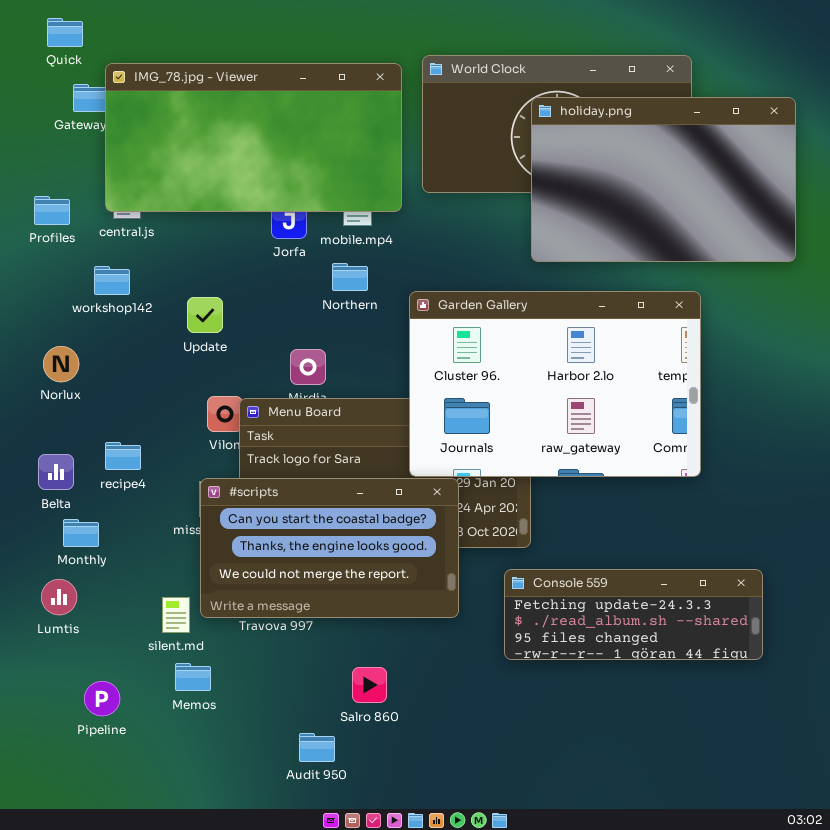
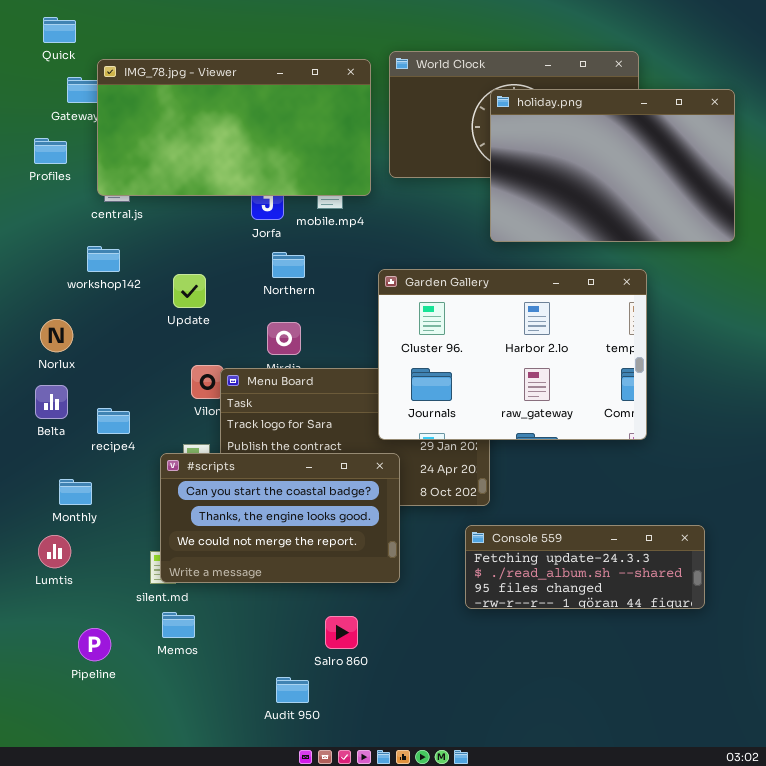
Profiles: [34,196,70,225] -> [34,138,67,164], moved
Northern: [332,263,368,291] -> [272,252,305,278], moved
Belta: [38,454,74,490] -> [35,385,68,419], moved
#scripts: [200,478,459,618] -> [160,453,400,583], moved

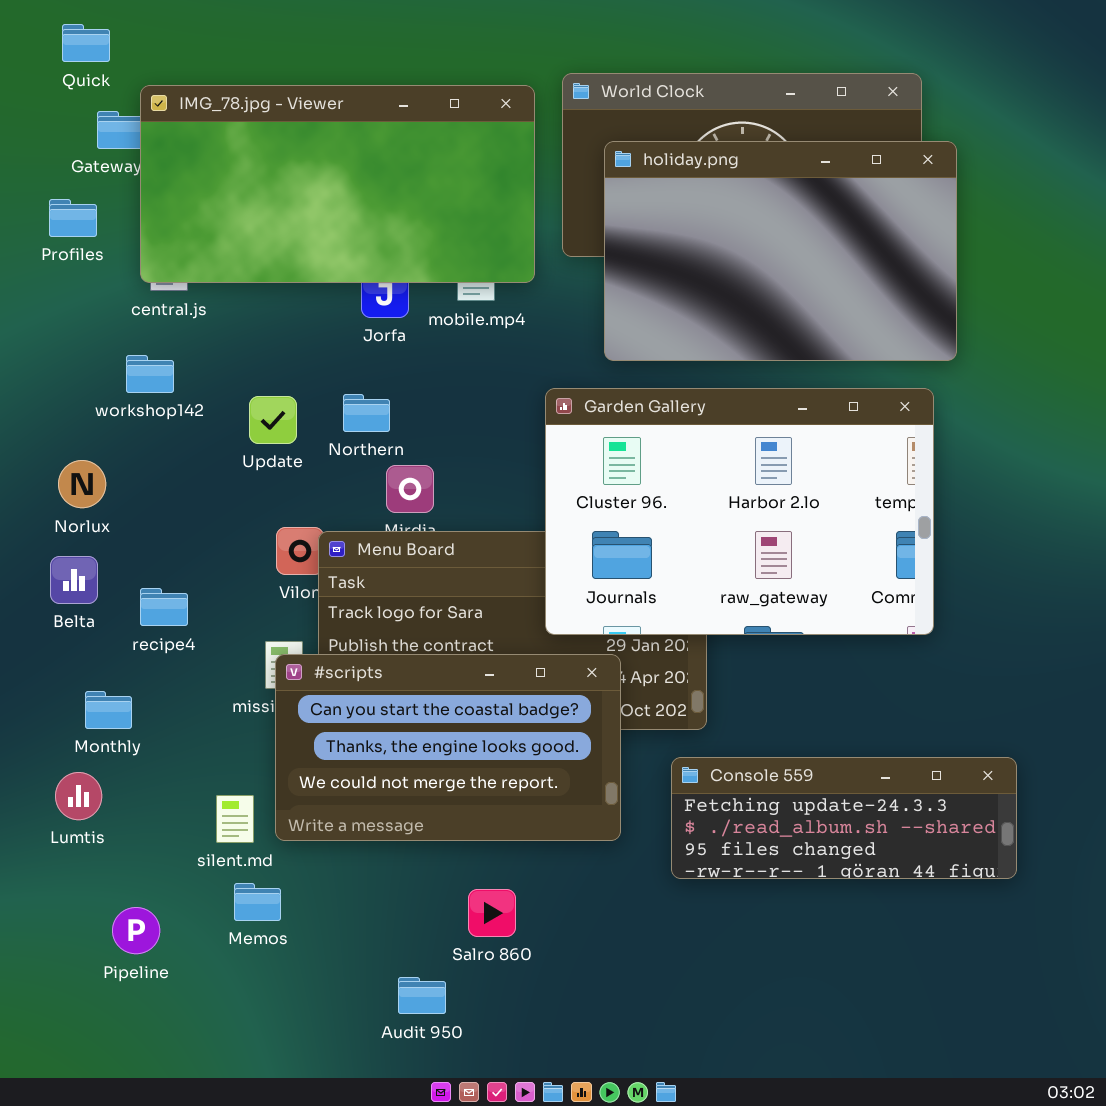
holiday.png: [490,89,735,242] -> [604,141,957,361], moved
Northern: [272,252,305,278] -> [343,394,390,432], moved
#scripts: [160,453,400,583] -> [275,654,621,841], moved

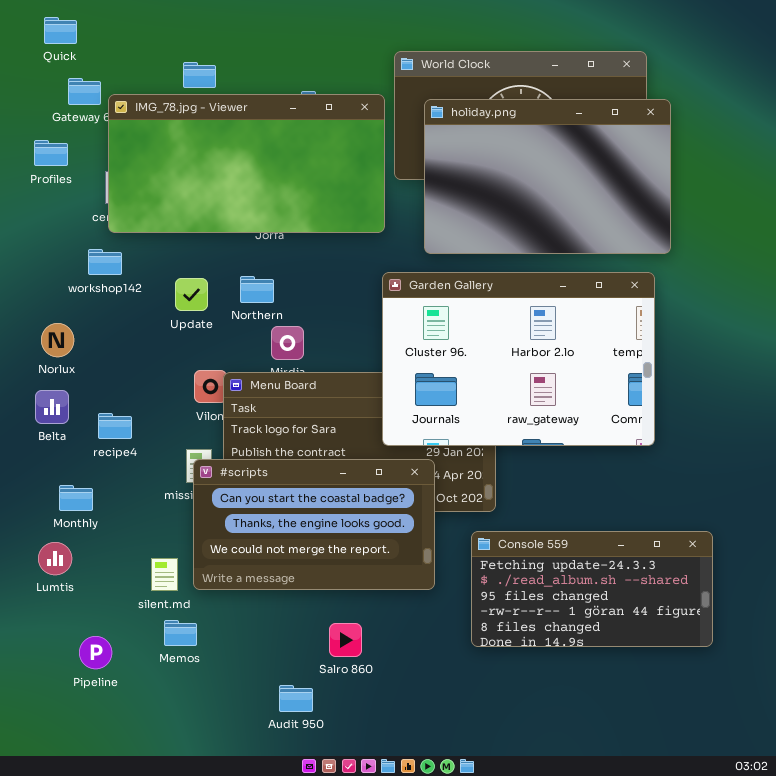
IMG_78.jpg - Viewer: [140,85,535,283] -> [108,94,385,233], moved
Console 559: [671,757,1017,879] -> [471,531,713,647], resized

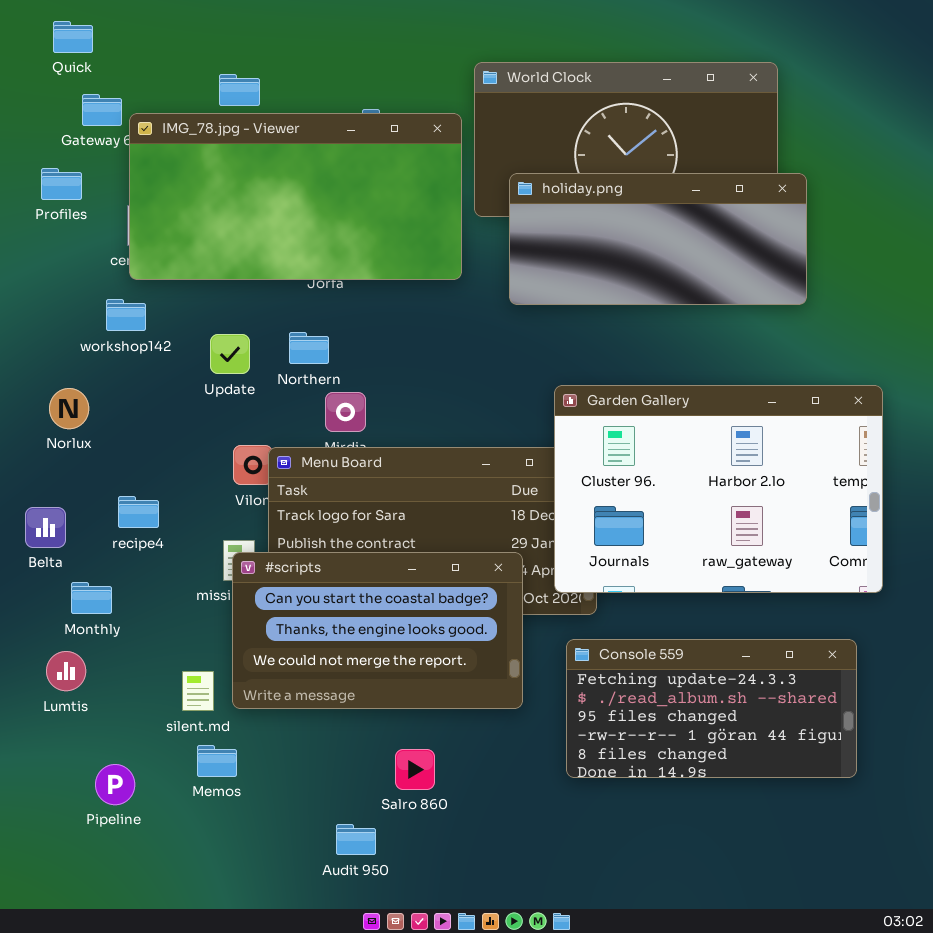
holiday.png: [424,99,671,254] -> [509,173,807,305], resized
Garden Gallery: [382,272,655,446] -> [554,385,883,593], moved
Belta: [35,390,69,424] -> [25,507,66,548], moved

